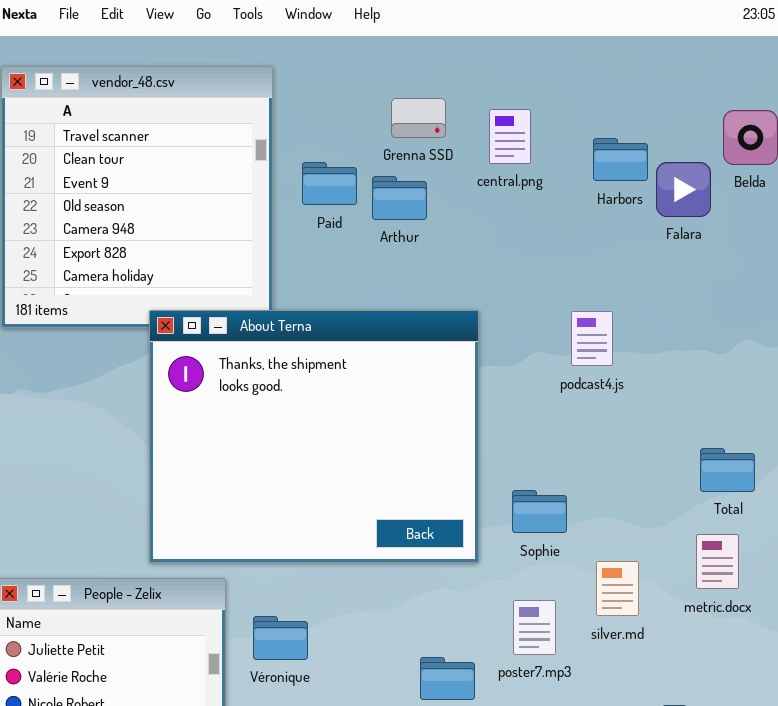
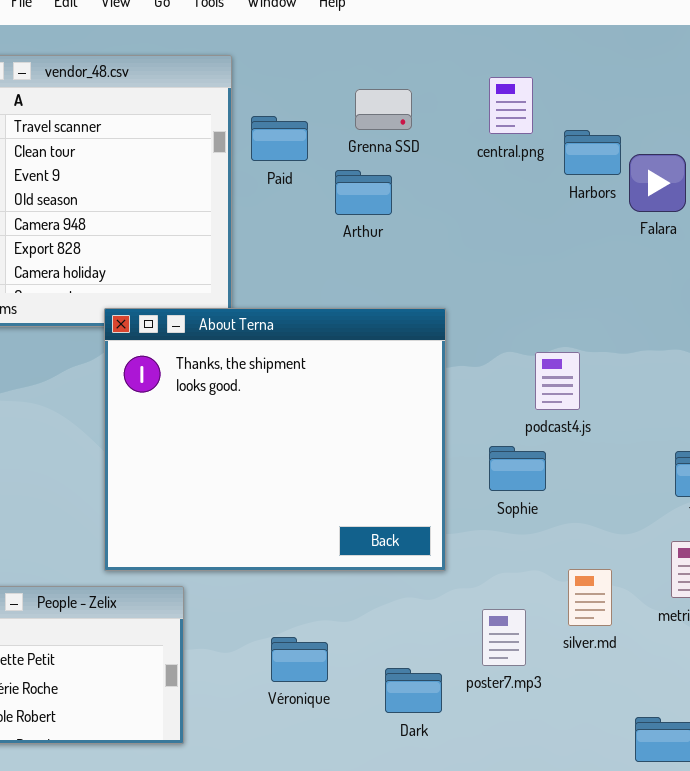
central.png: [489,109,531,164] -> [489,77,533,134], moved
Paid: [302,162,357,205] -> [251,116,308,161], moved
podcast4.js: [571,311,613,366] -> [535,352,580,410], moved
Sophie: [512,490,567,533] -> [489,446,546,491], moved
Véronique: [253,616,308,660] -> [271,637,328,682], moved

